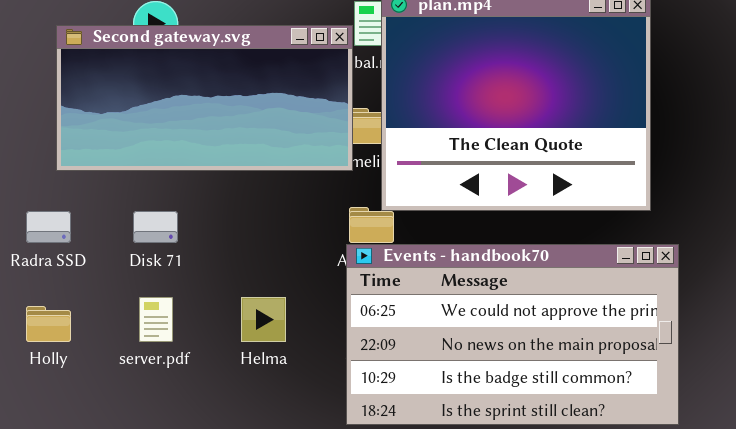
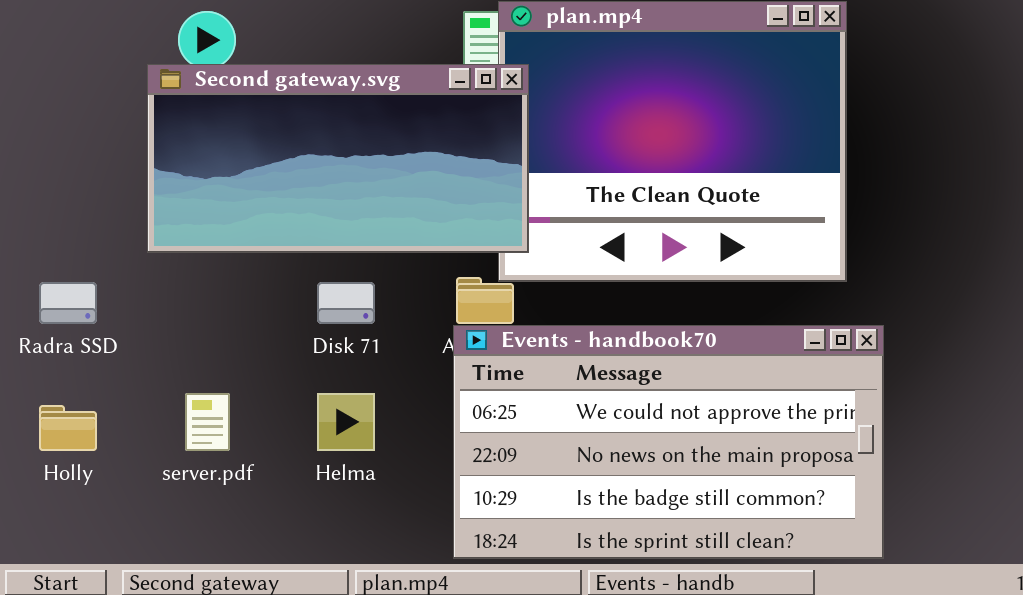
Second gateway.svg: [56,25,353,171] -> [147,64,529,253], moved
Disk 71: [133,211,178,243] -> [317,282,375,324], moved

